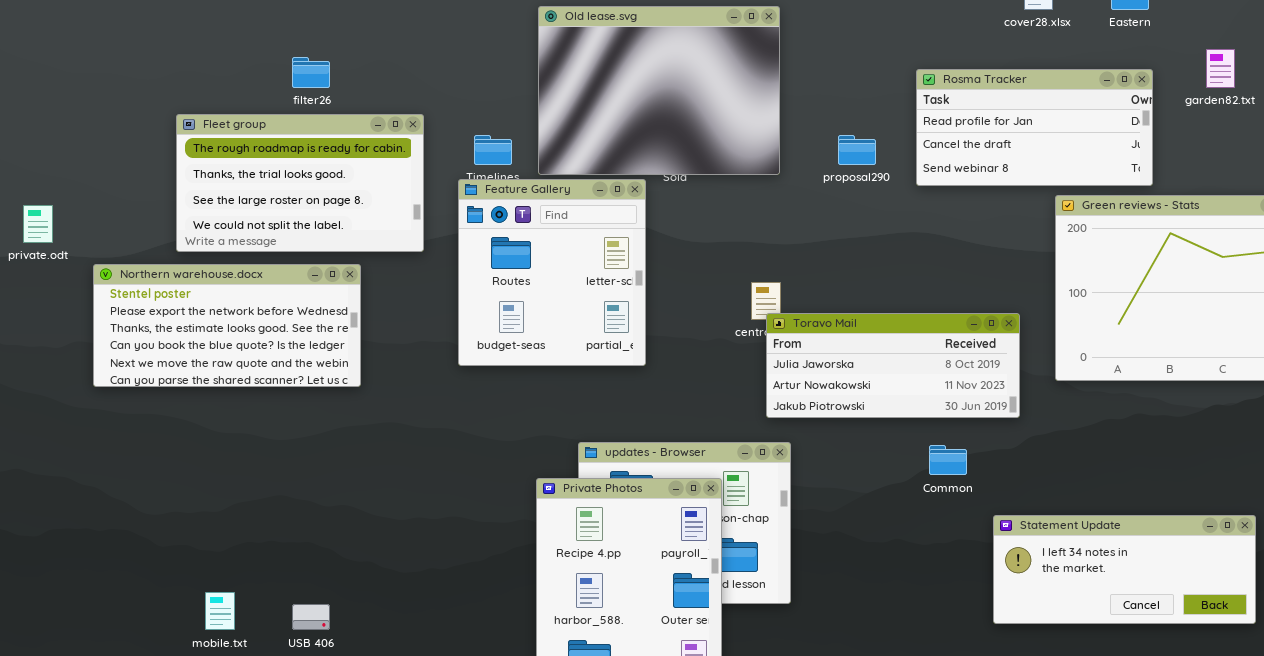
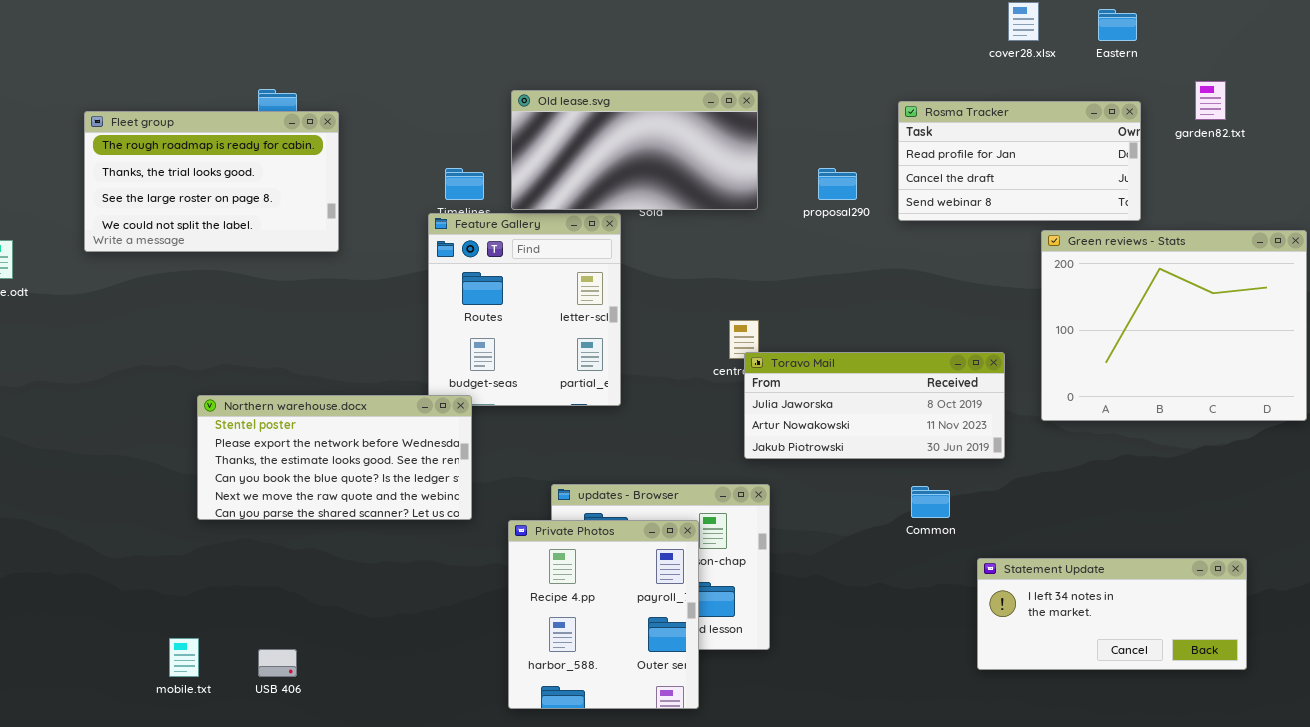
Old lease.svg: [538,6,780,175] -> [511,90,758,210], resized
Fleet group: [176,114,424,252] -> [84,111,339,252], moved
Northern warehouse.docx: [93,264,361,387] -> [197,395,472,520], moved

